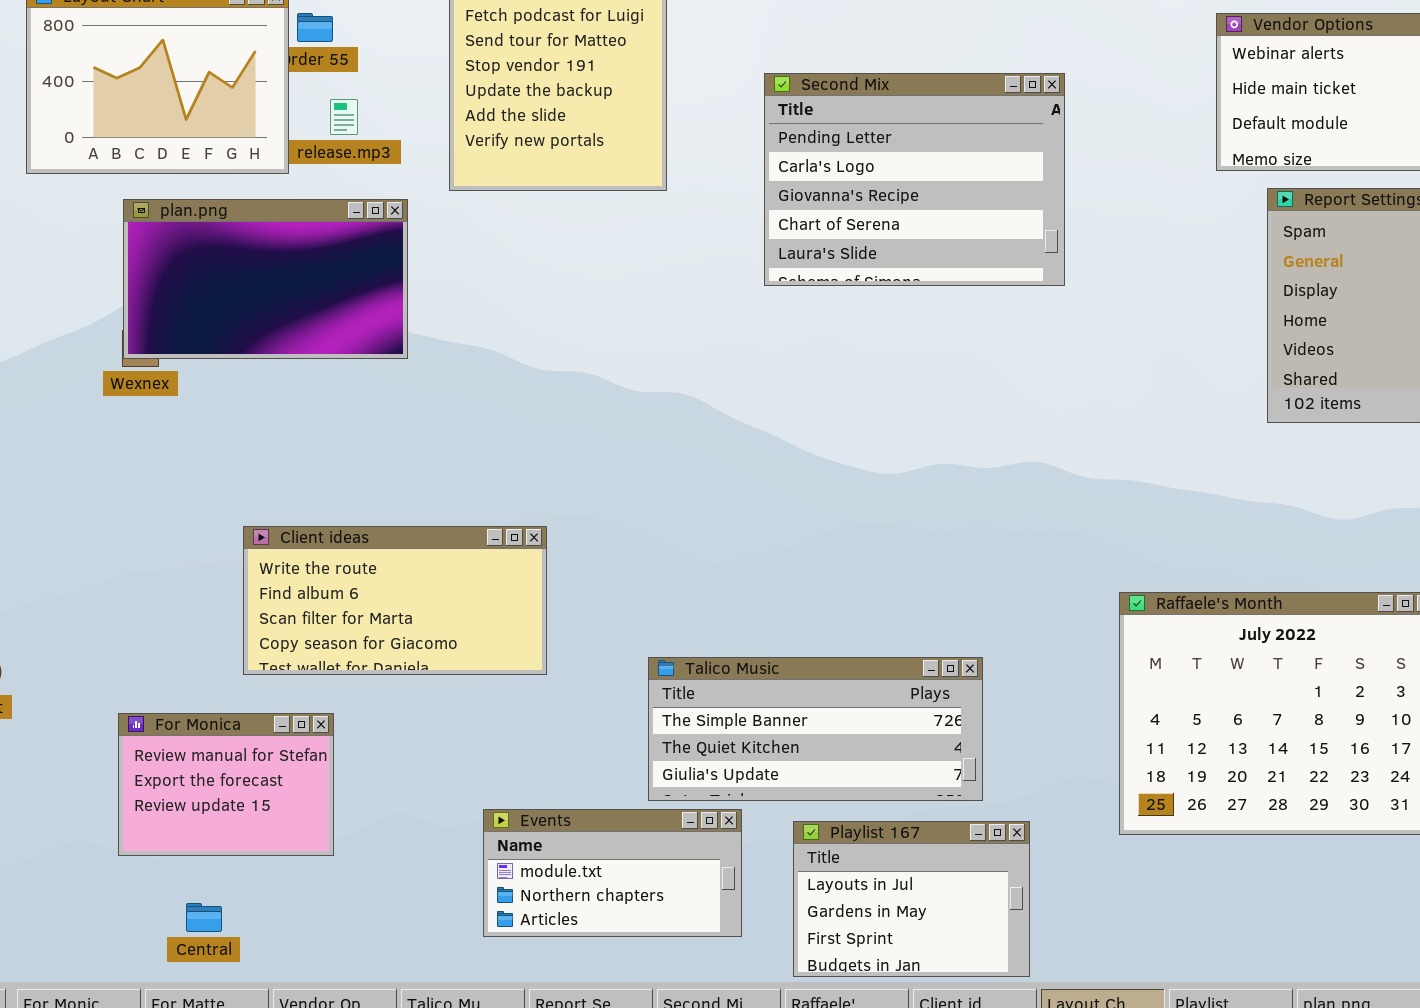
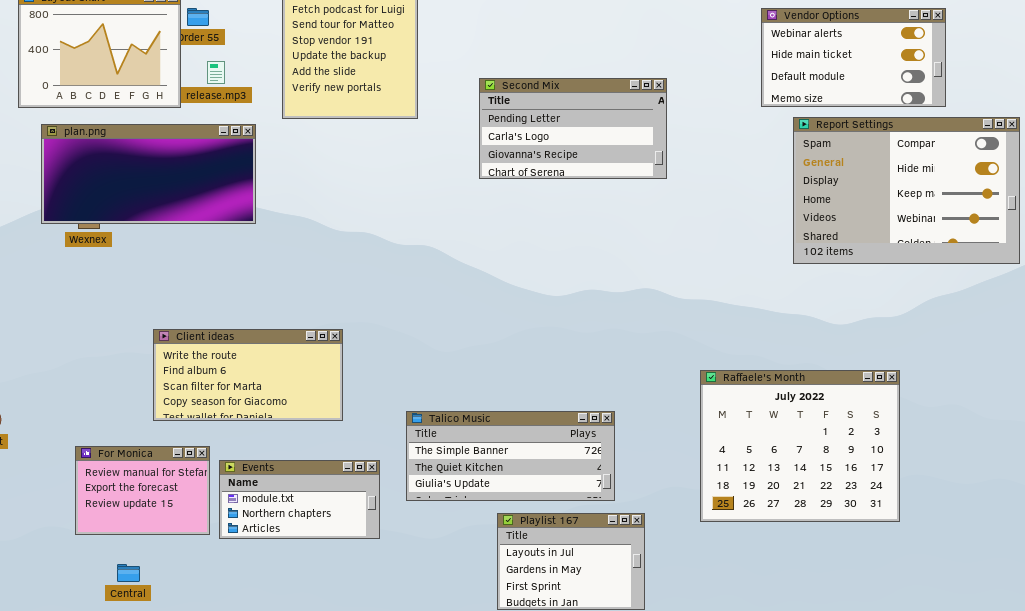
Second Mix: [764,73,1065,286] -> [479,78,667,179], resized
plan.png: [123,199,408,359] -> [41,124,256,224], resized
Events: [483,809,742,937] -> [219,460,380,539], moved

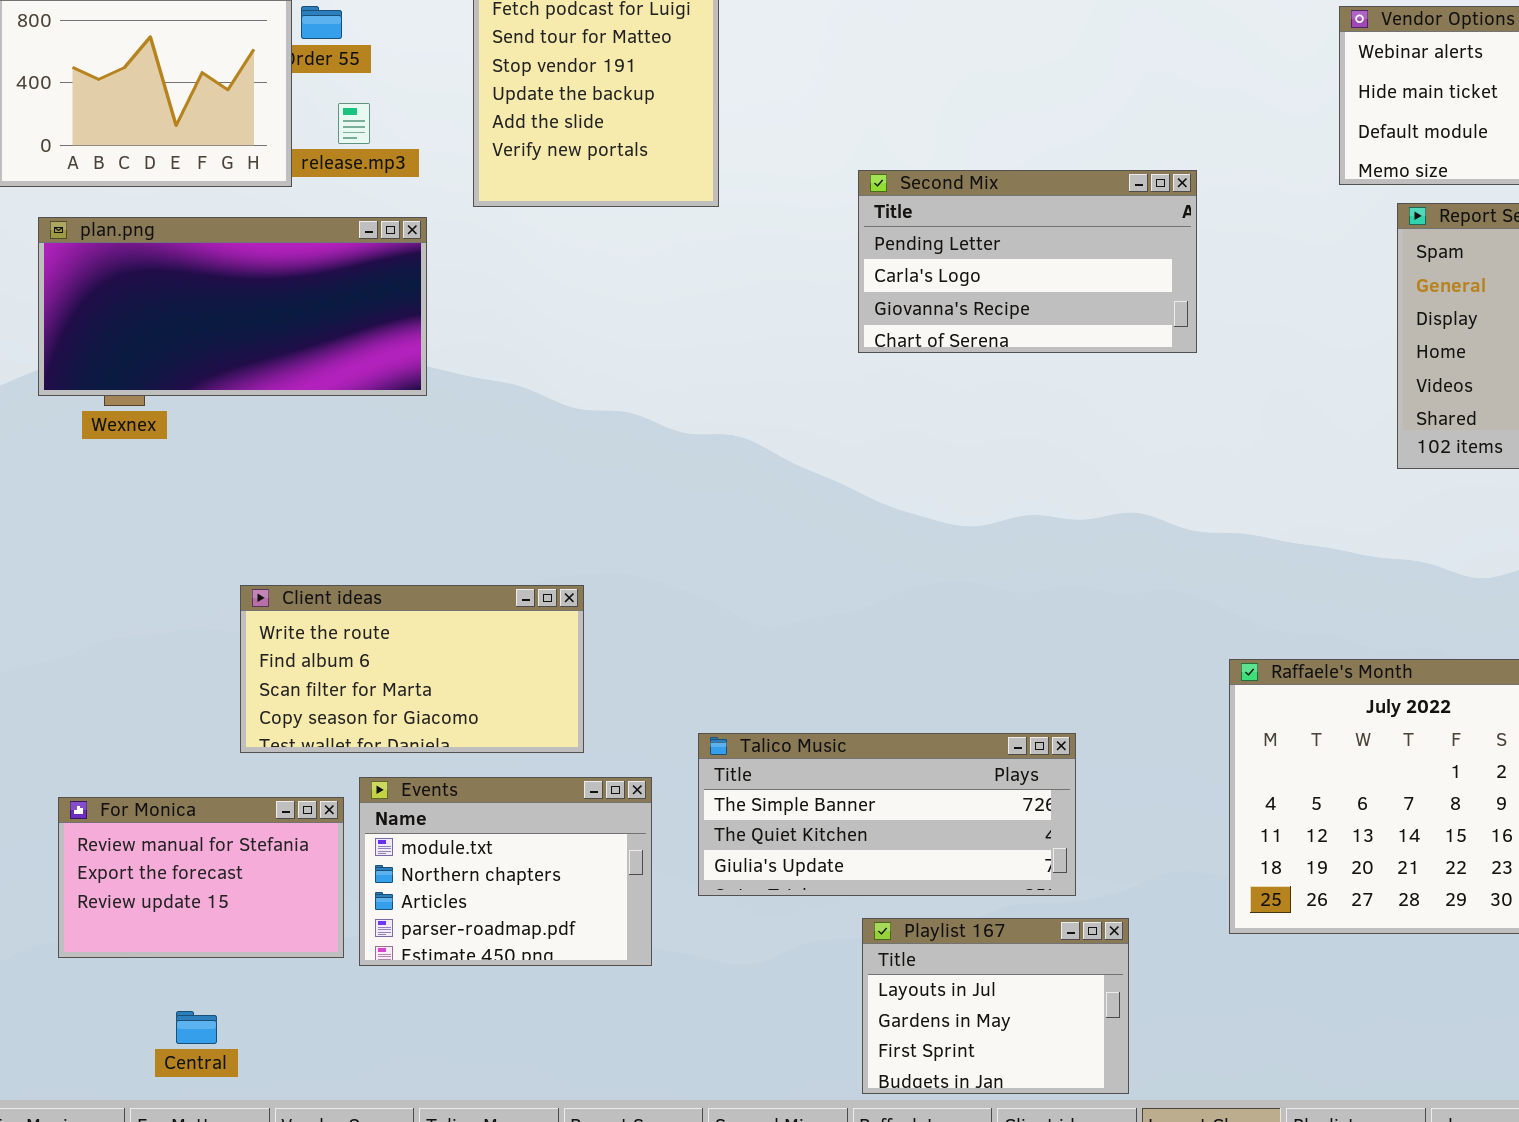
Second Mix: [479,78,667,179] -> [858,170,1197,353], moved
For Monica: [75,446,210,535] -> [58,797,344,958], resized
Events: [219,460,380,539] -> [359,777,652,966], resized

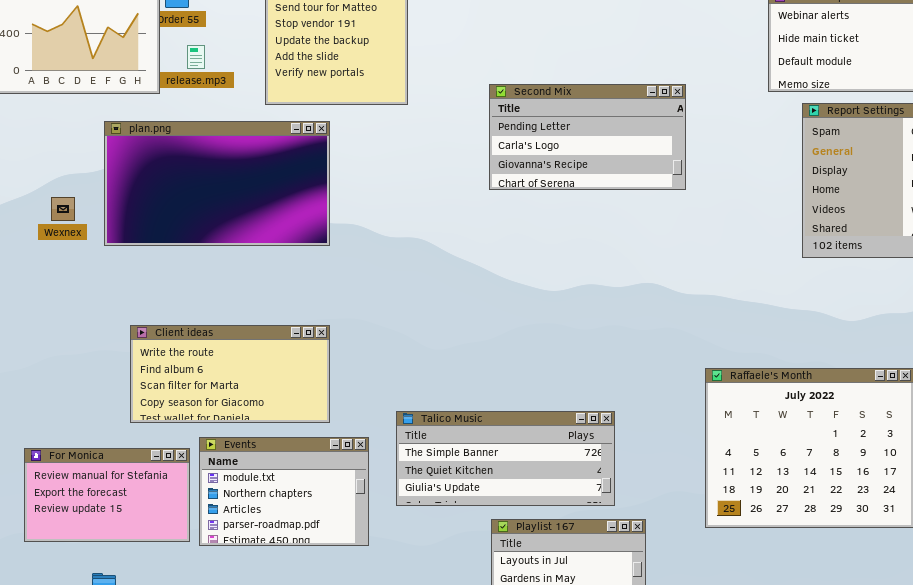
plan.png: [38,217,427,396] -> [104,121,330,246], moved, resized

